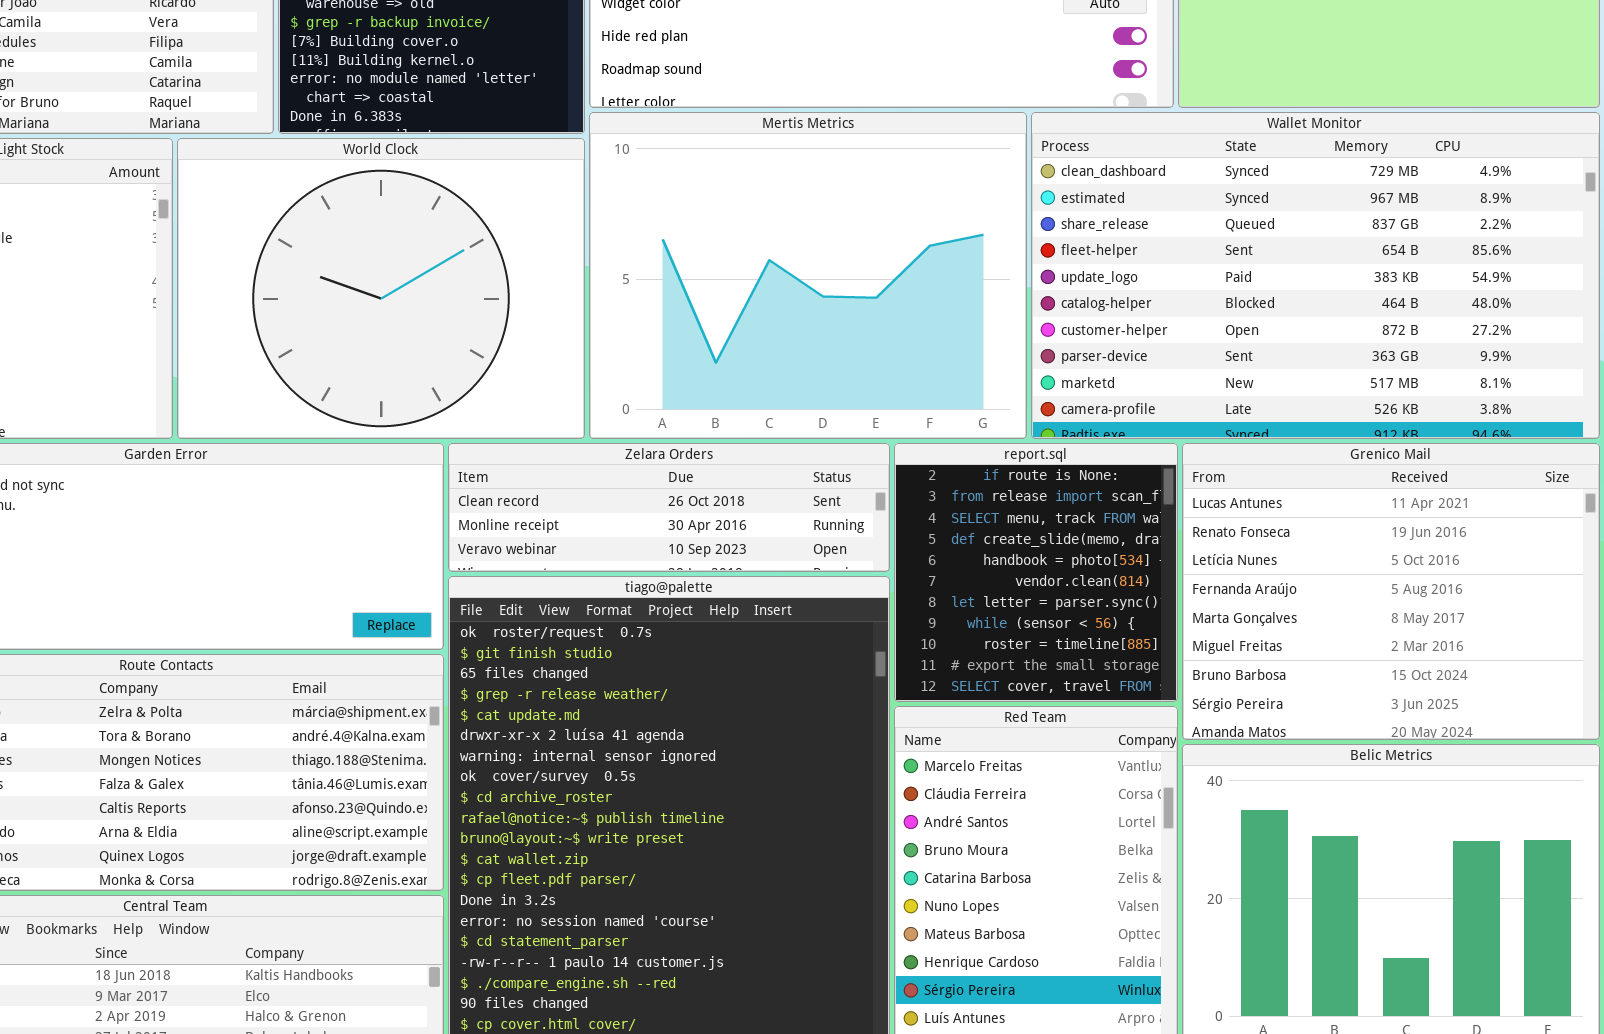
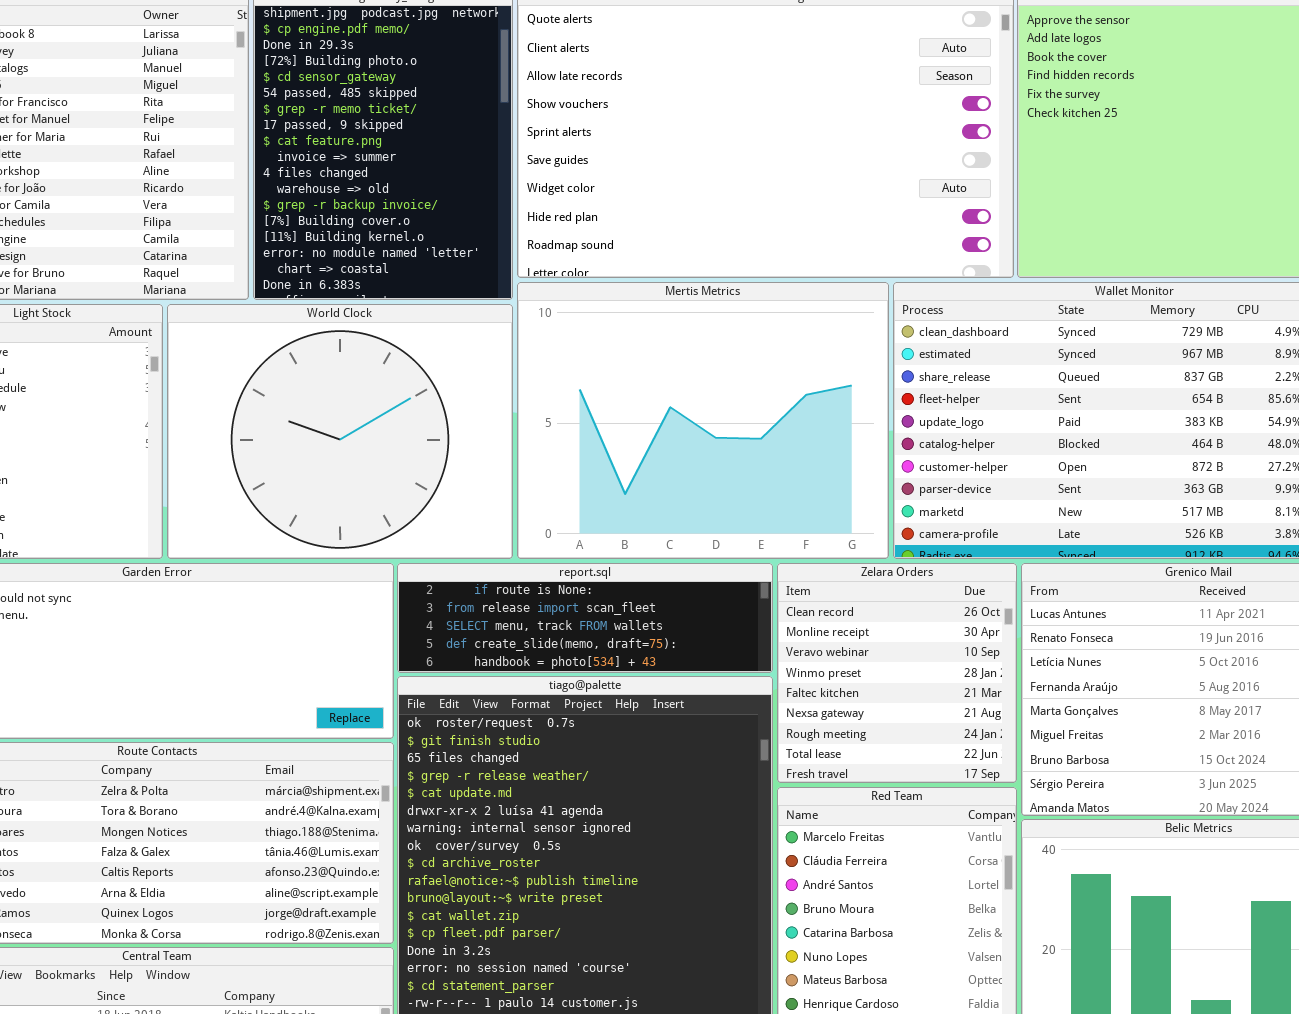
Zelara Orders: [448,443,890,572] -> [777,563,1017,783], moved, resized
report.sql: [894,443,1178,702] -> [397,563,773,673], moved, resized

